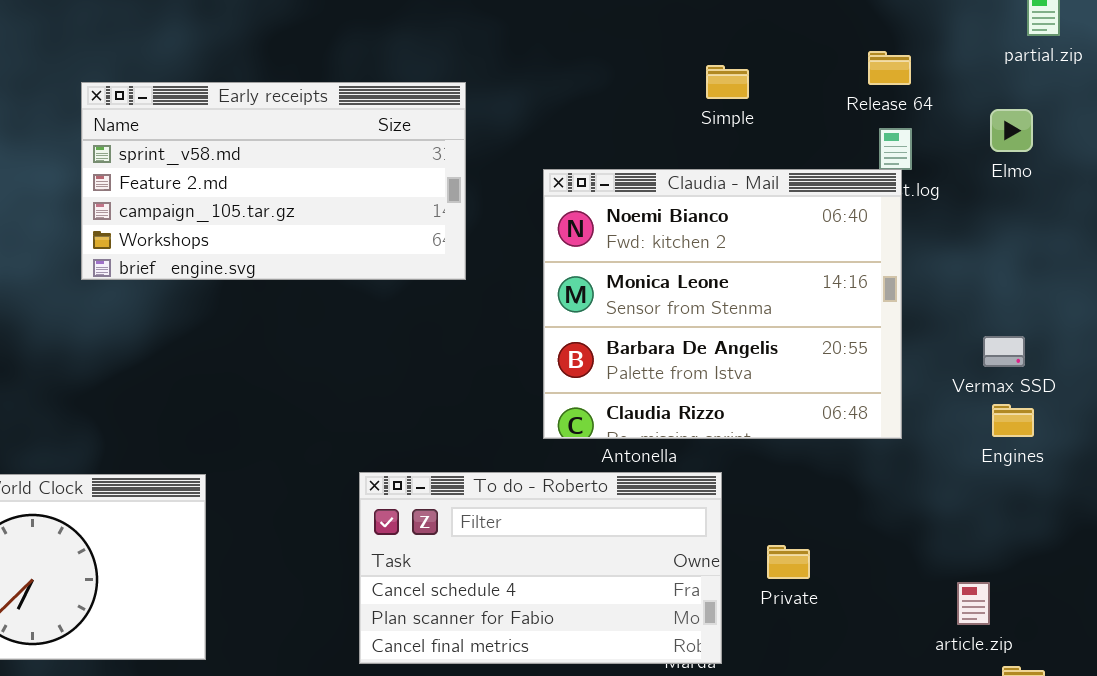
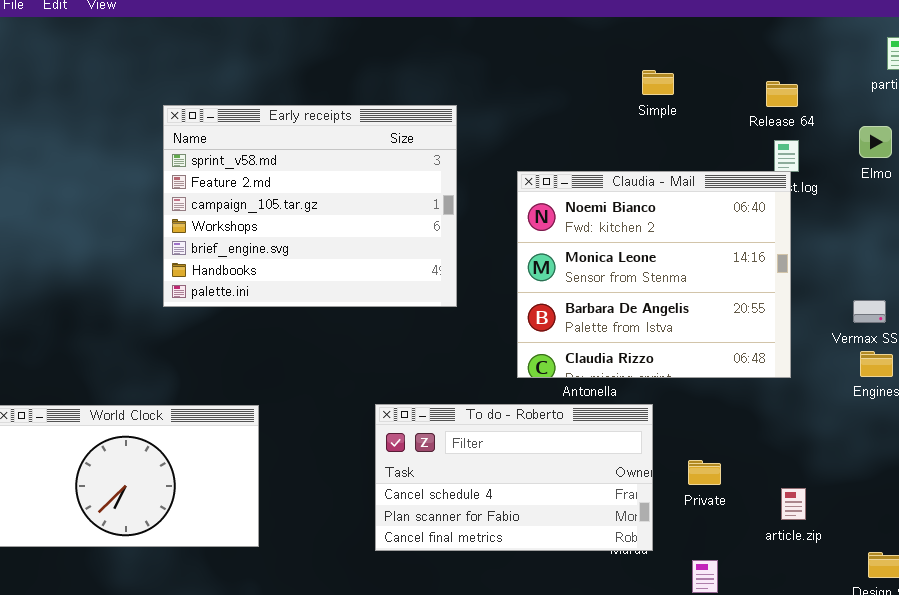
Simple: [706,65,749,99] -> [642,70,674,95], moved
Early receipts: [81,82,466,280] -> [163,105,457,307], resized
article.zip: [957,582,990,625] -> [781,488,806,520], moved

